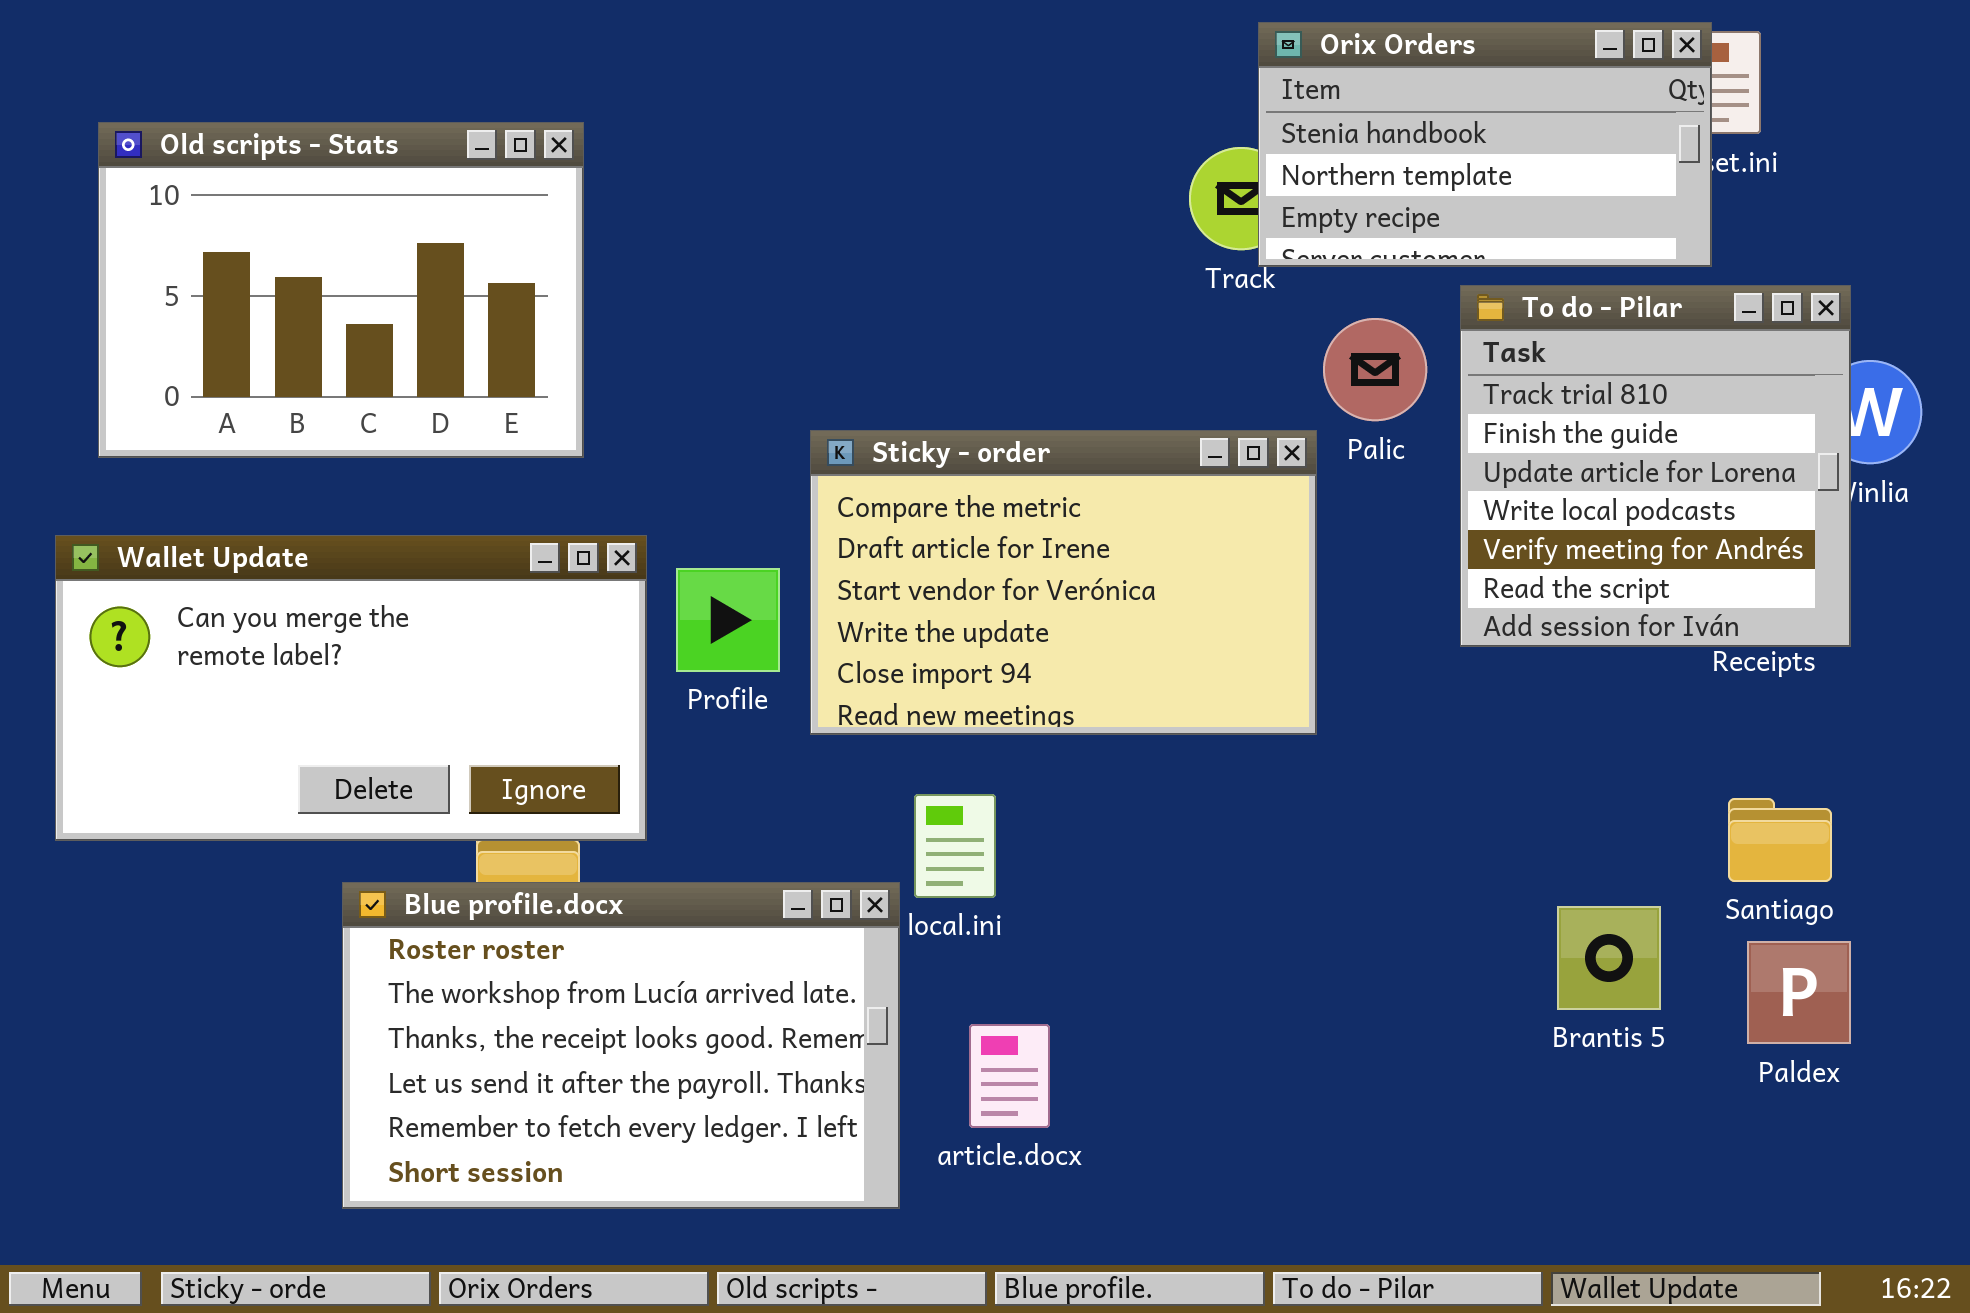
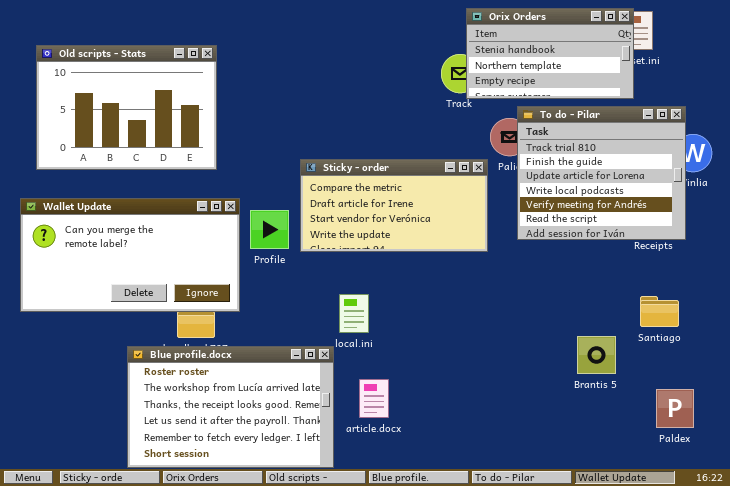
To do - Pilar: [1460,285,1851,647] -> [517,106,686,240], resized
Sticky - order: [810,430,1317,735] -> [300,159,488,252], resized
Blue profile.docx: [342,882,900,1209] -> [127,346,334,468], moved
Paldex: [1747,941,1851,1044] -> [656,389,694,428], moved

